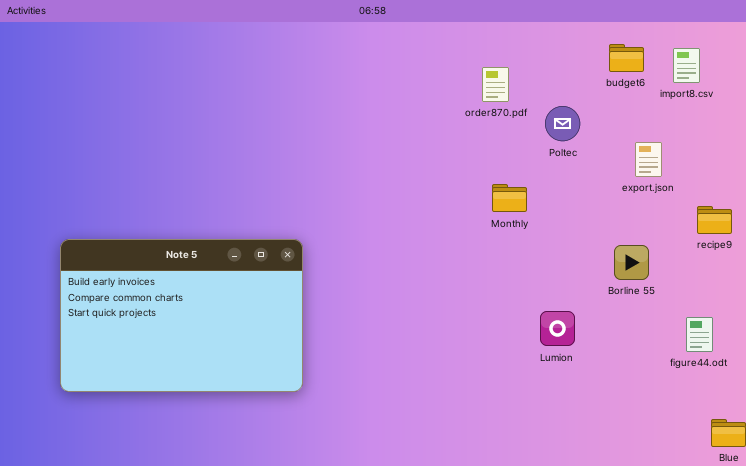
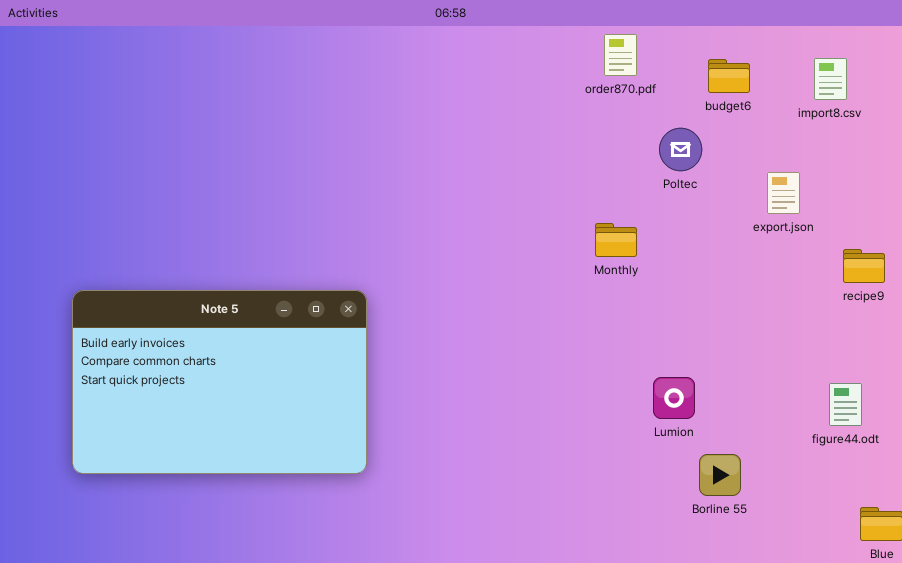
budget6: [609,44,644,72] -> [708,59,750,93], moved
order870.pdf: [482,67,509,102] -> [604,34,637,76], moved
Borline 55: [614,245,649,280] -> [699,454,741,496], moved

